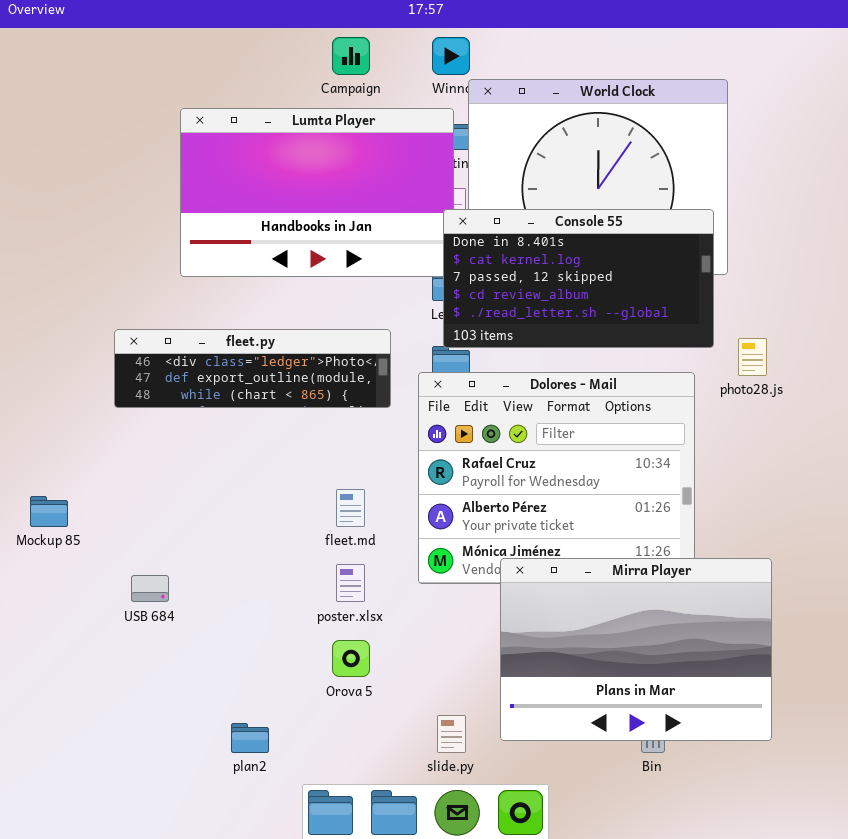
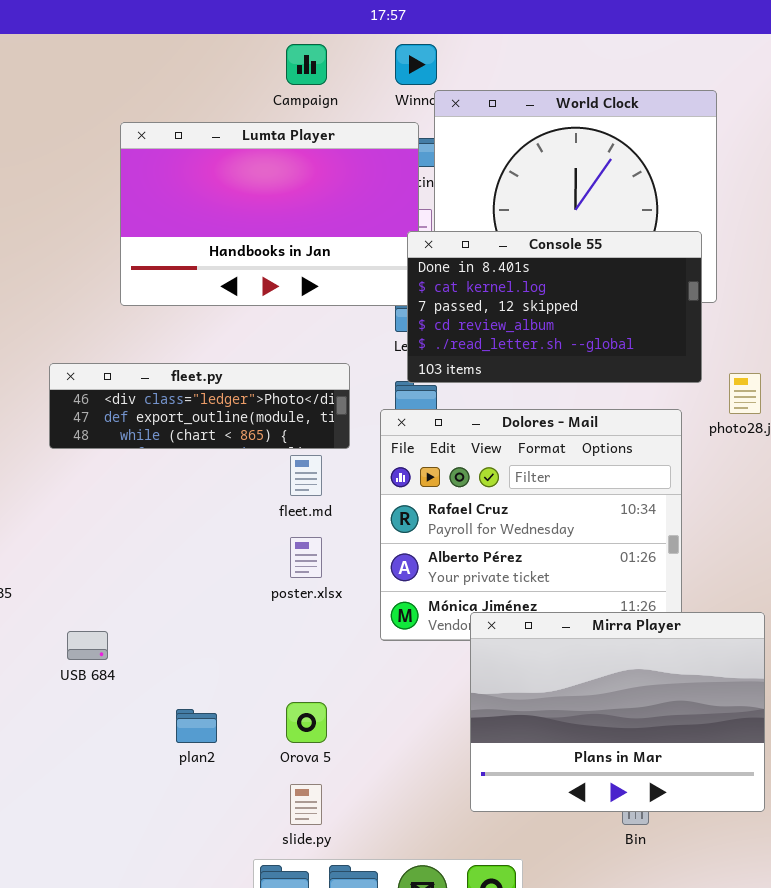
fleet.md: [336,489,365,527] -> [290,455,322,496], moved
poster.xlsx: [336,564,365,602] -> [290,537,322,578], moved
slide.py: [437,715,466,753] -> [290,784,322,825], moved
plan2: [231,723,269,753] -> [176,709,217,743], moved

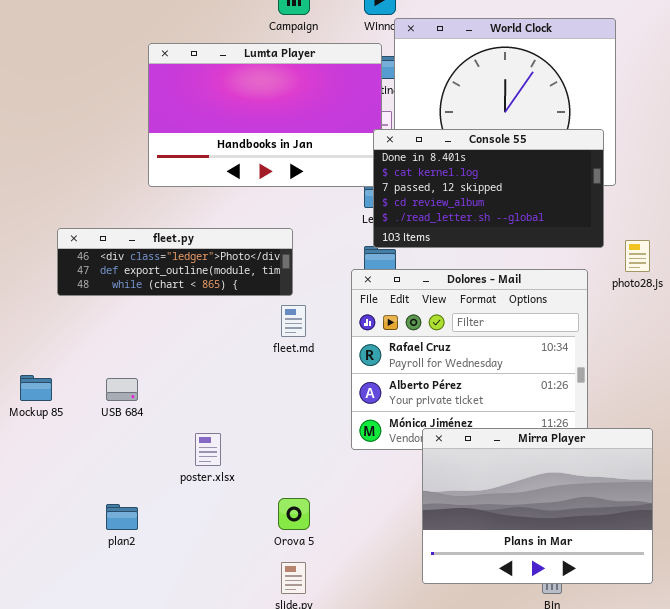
fleet.py: [49,363,350,449] -> [57,228,293,296], moved
poster.xlsx: [290,537,322,578] -> [195,433,221,466], moved
USB 684: [67,631,108,660] -> [106,378,138,401], moved
plan2: [176,709,217,743] -> [106,504,138,530], moved

